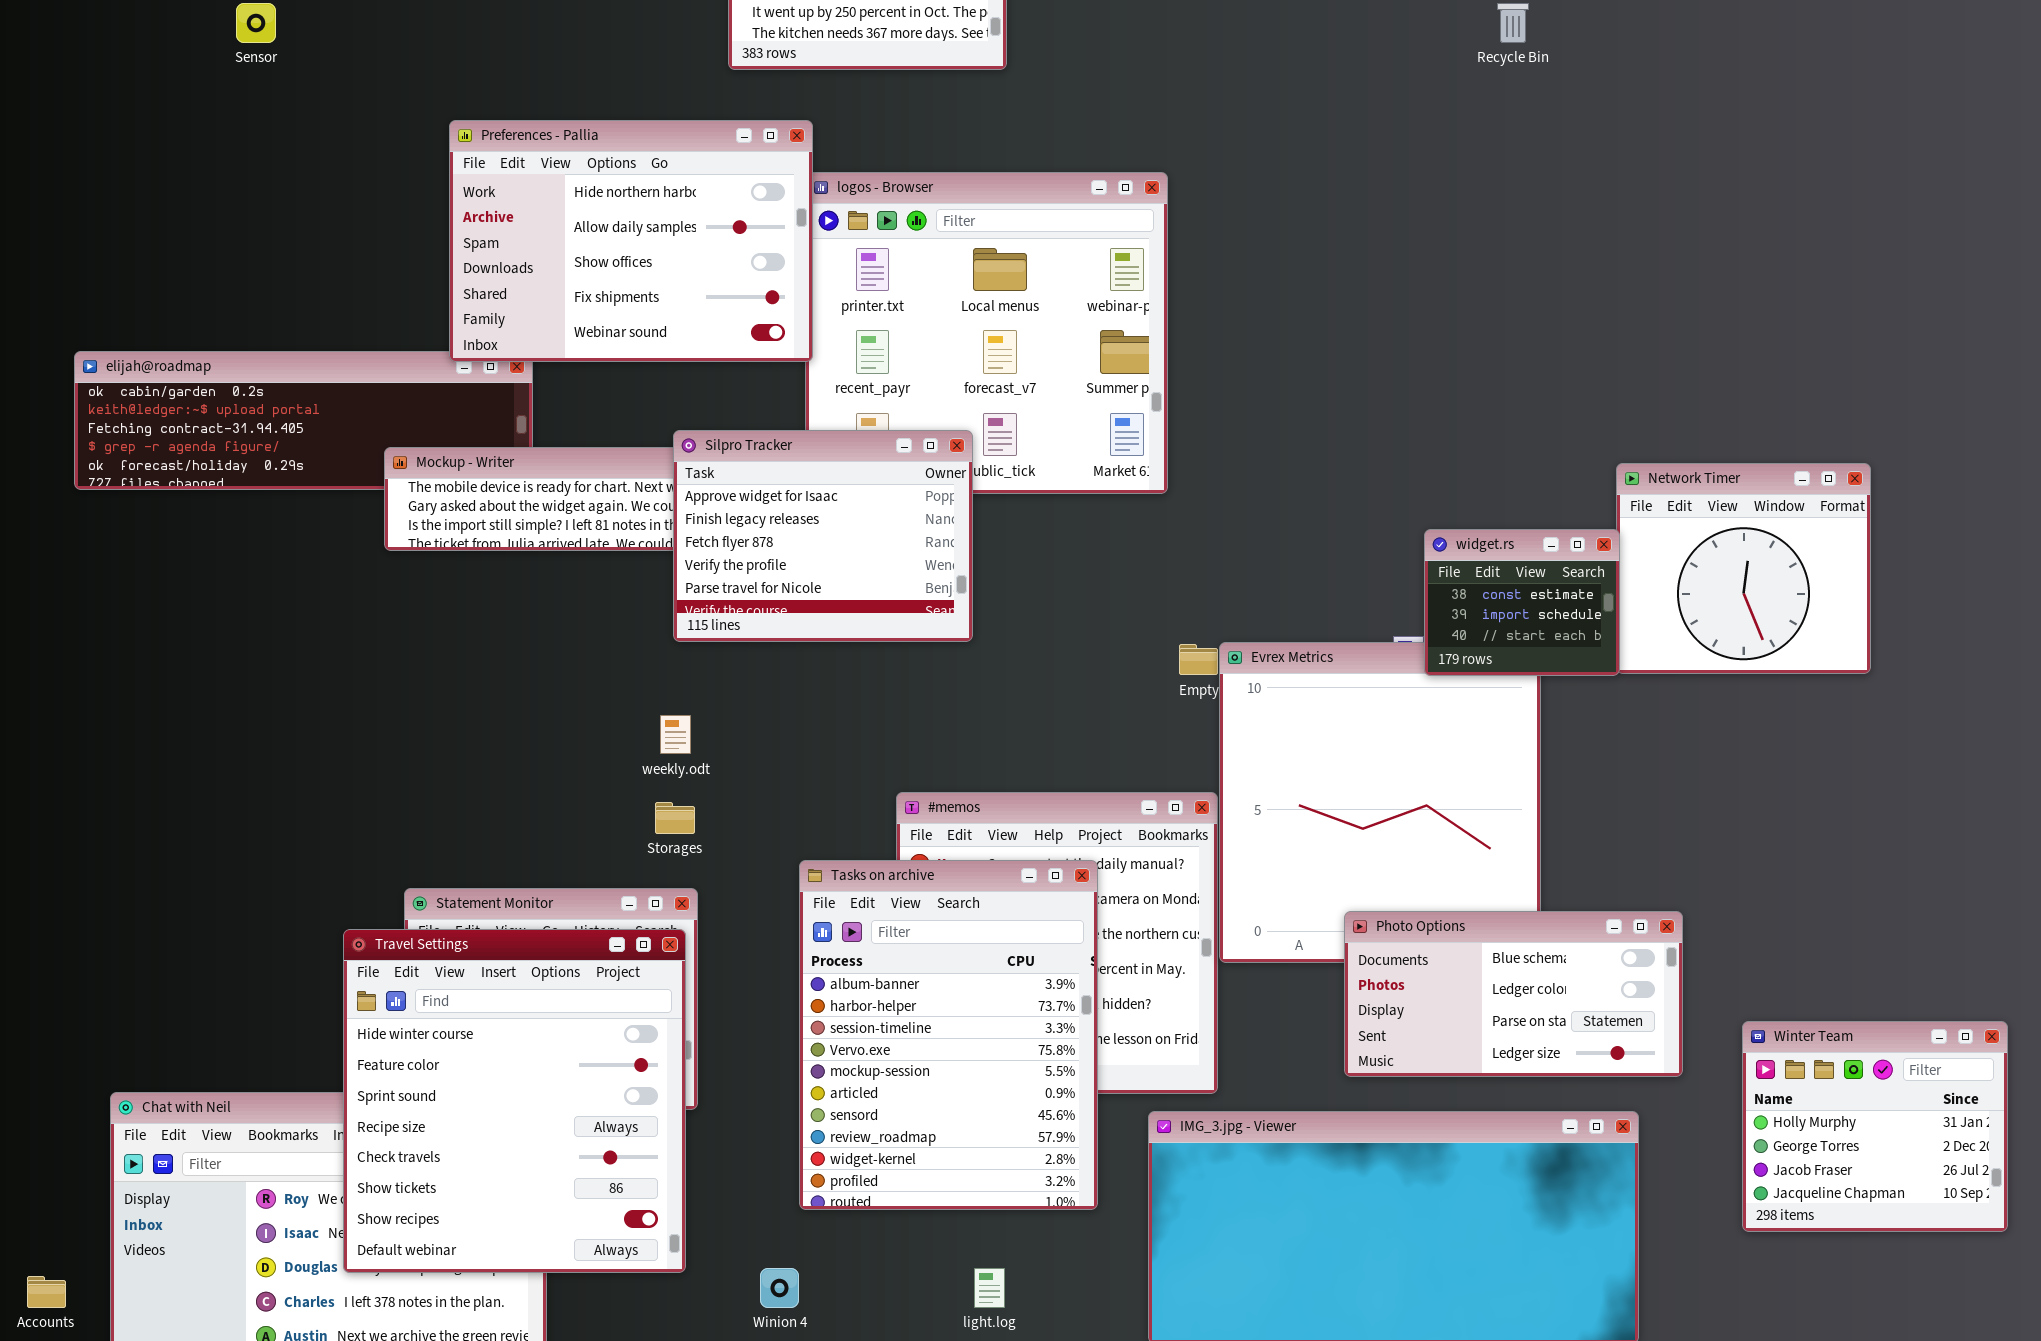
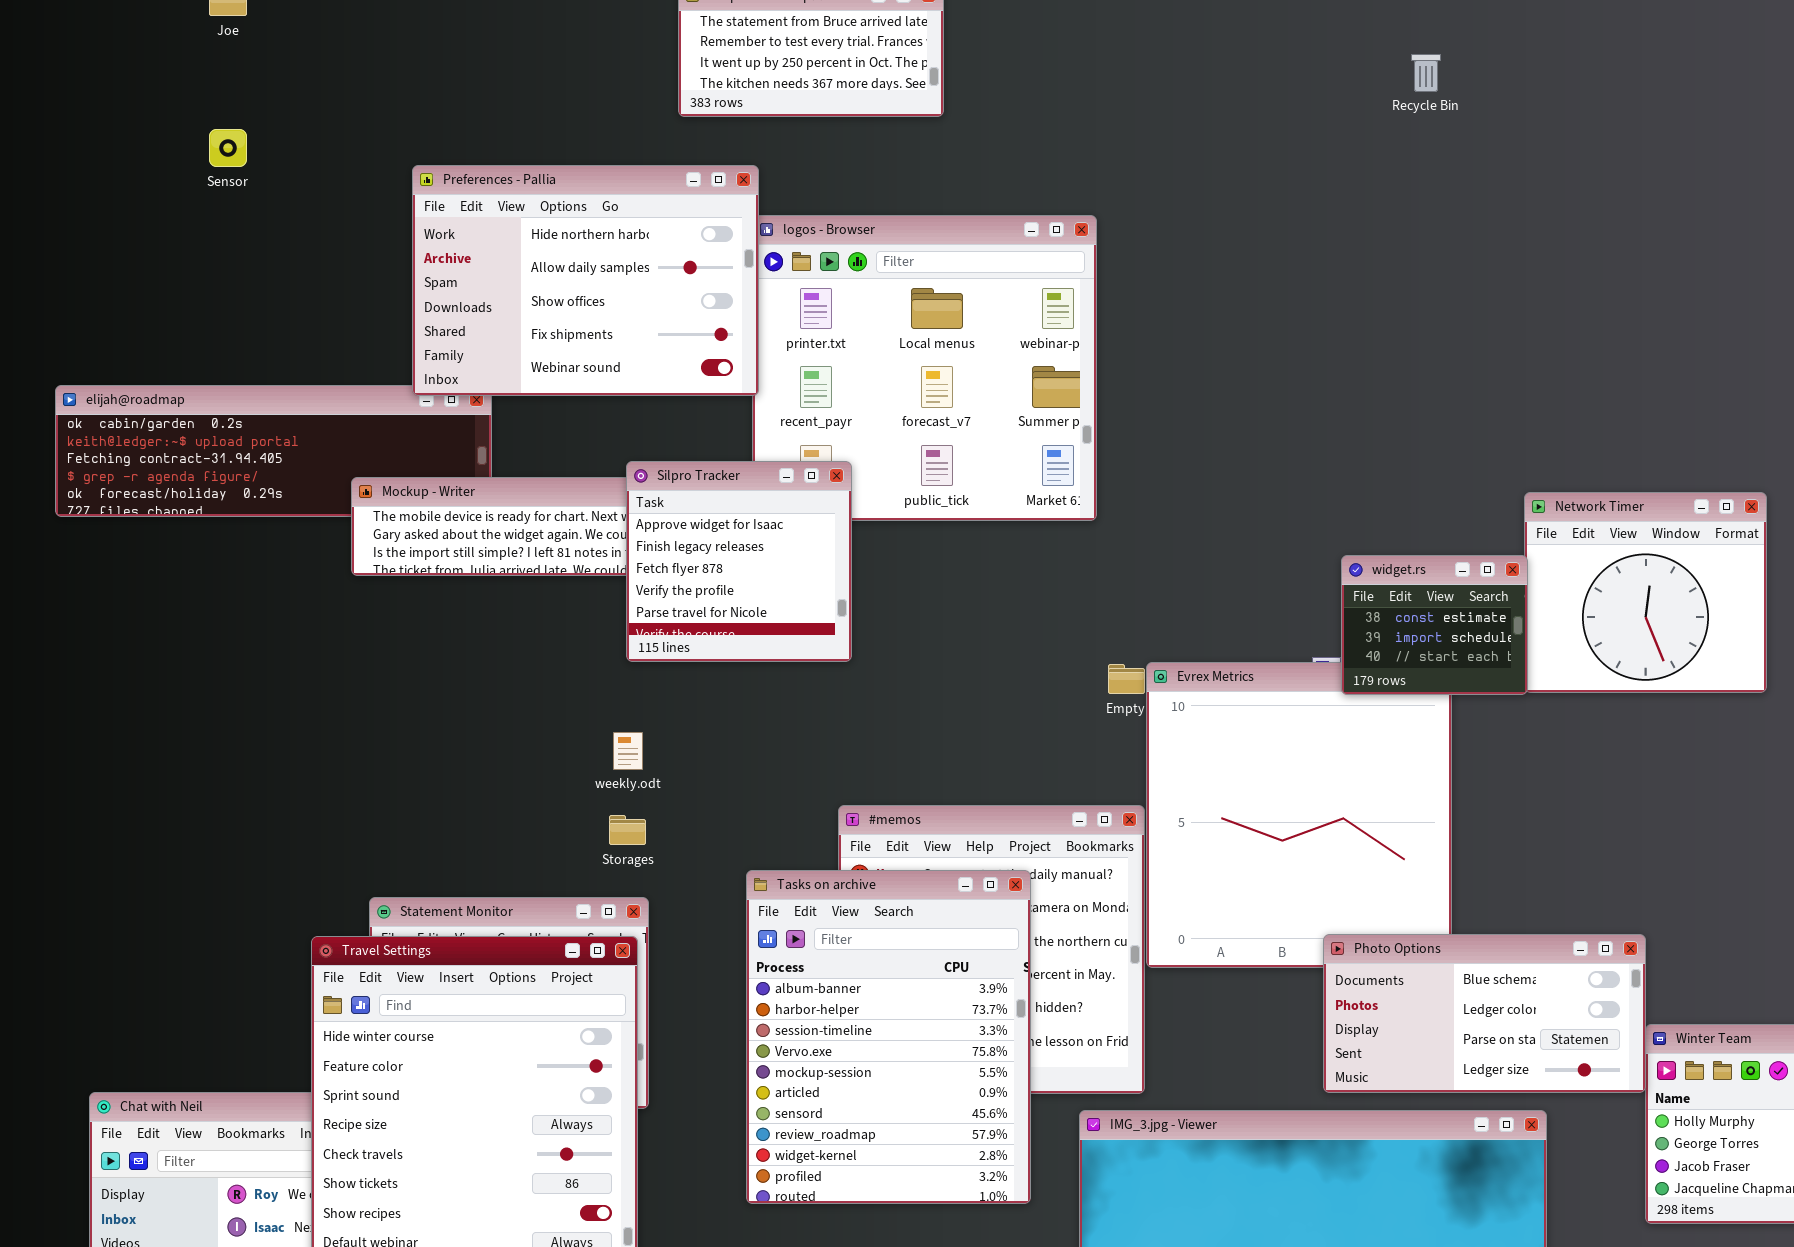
Sensor: [236,3,276,43] -> [209,129,247,167], moved
Silpro Tracker: [673,430,973,642] -> [626,461,852,662], resized
Photo Options: [1344,911,1683,1077] -> [1323,934,1646,1093], moved

